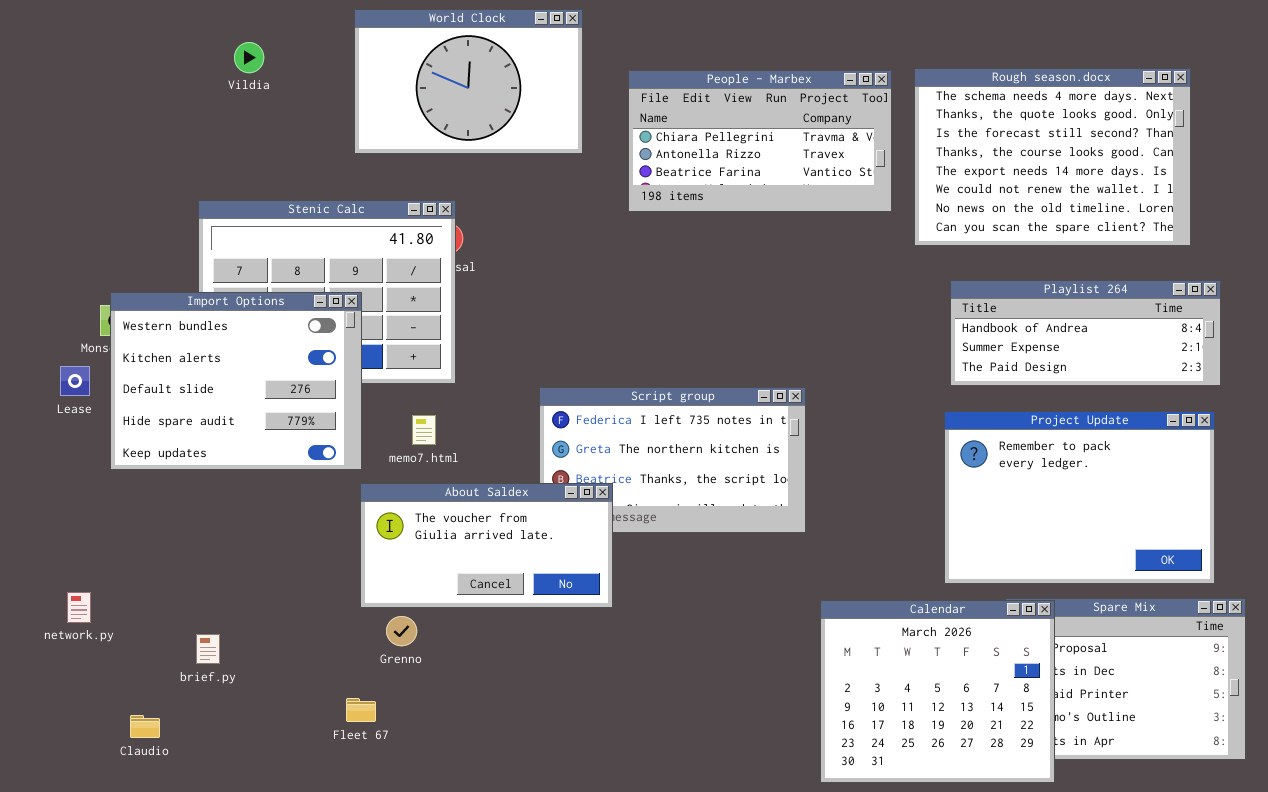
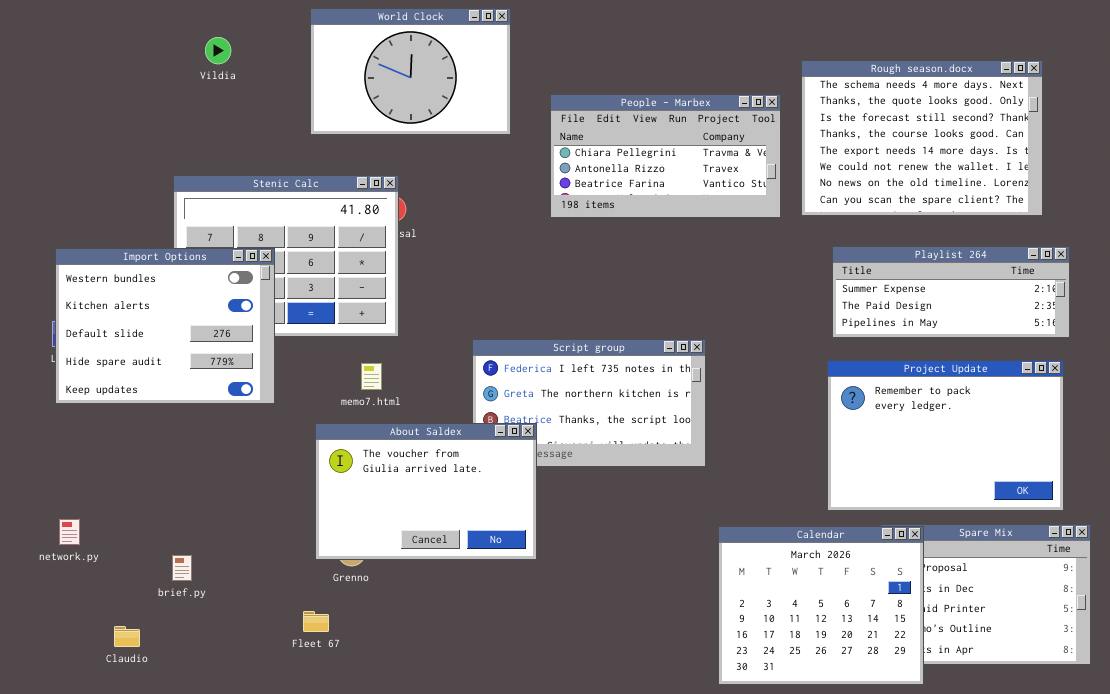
People - Marbex: [628,70,892,212] -> [550,94,781,218], moved
Playlist 264: [950,280,1221,386] -> [832,246,1070,338], scrolled down 1 row
Import Options: [110,292,362,470] -> [55,248,275,404], moved
About Saldex: [360,483,613,608] -> [315,423,537,560], resized

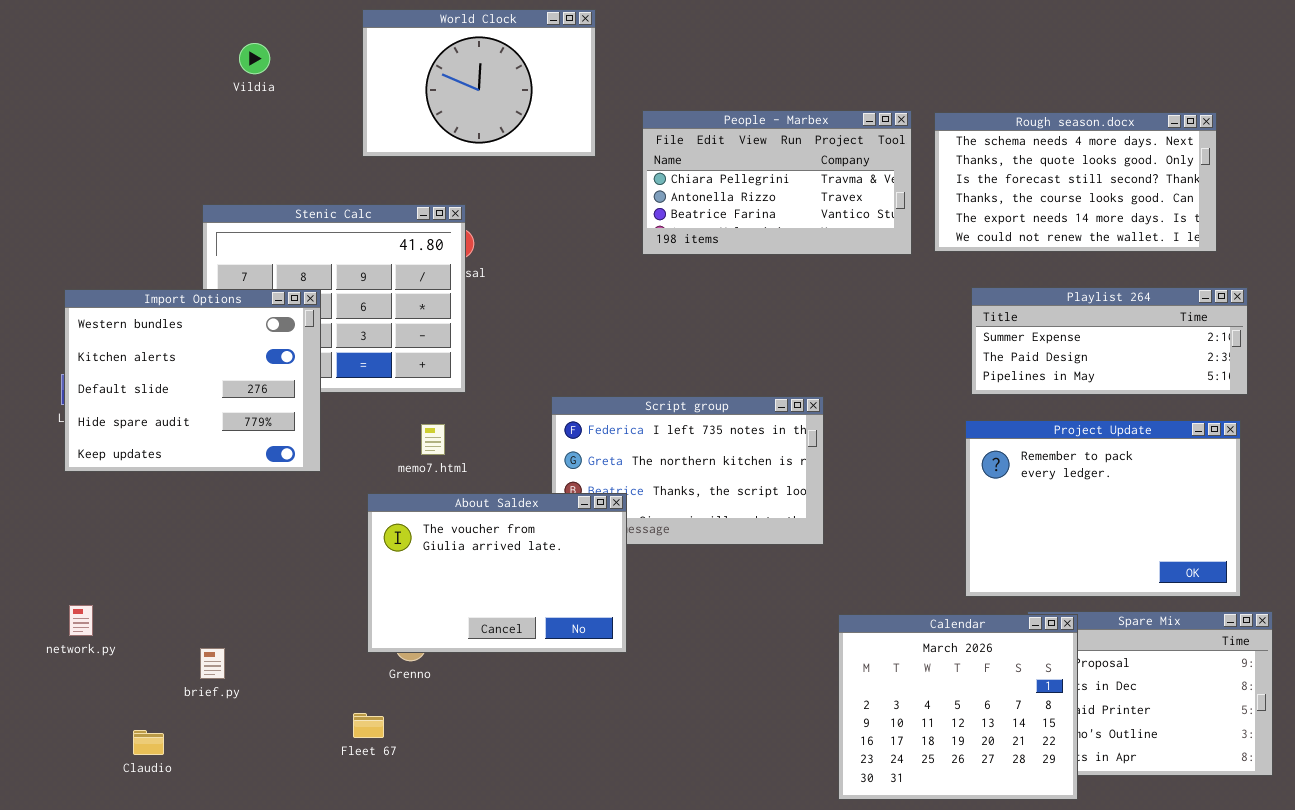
Rough season.docx: [801,60,1043,216] -> [934,112,1217,252], resized

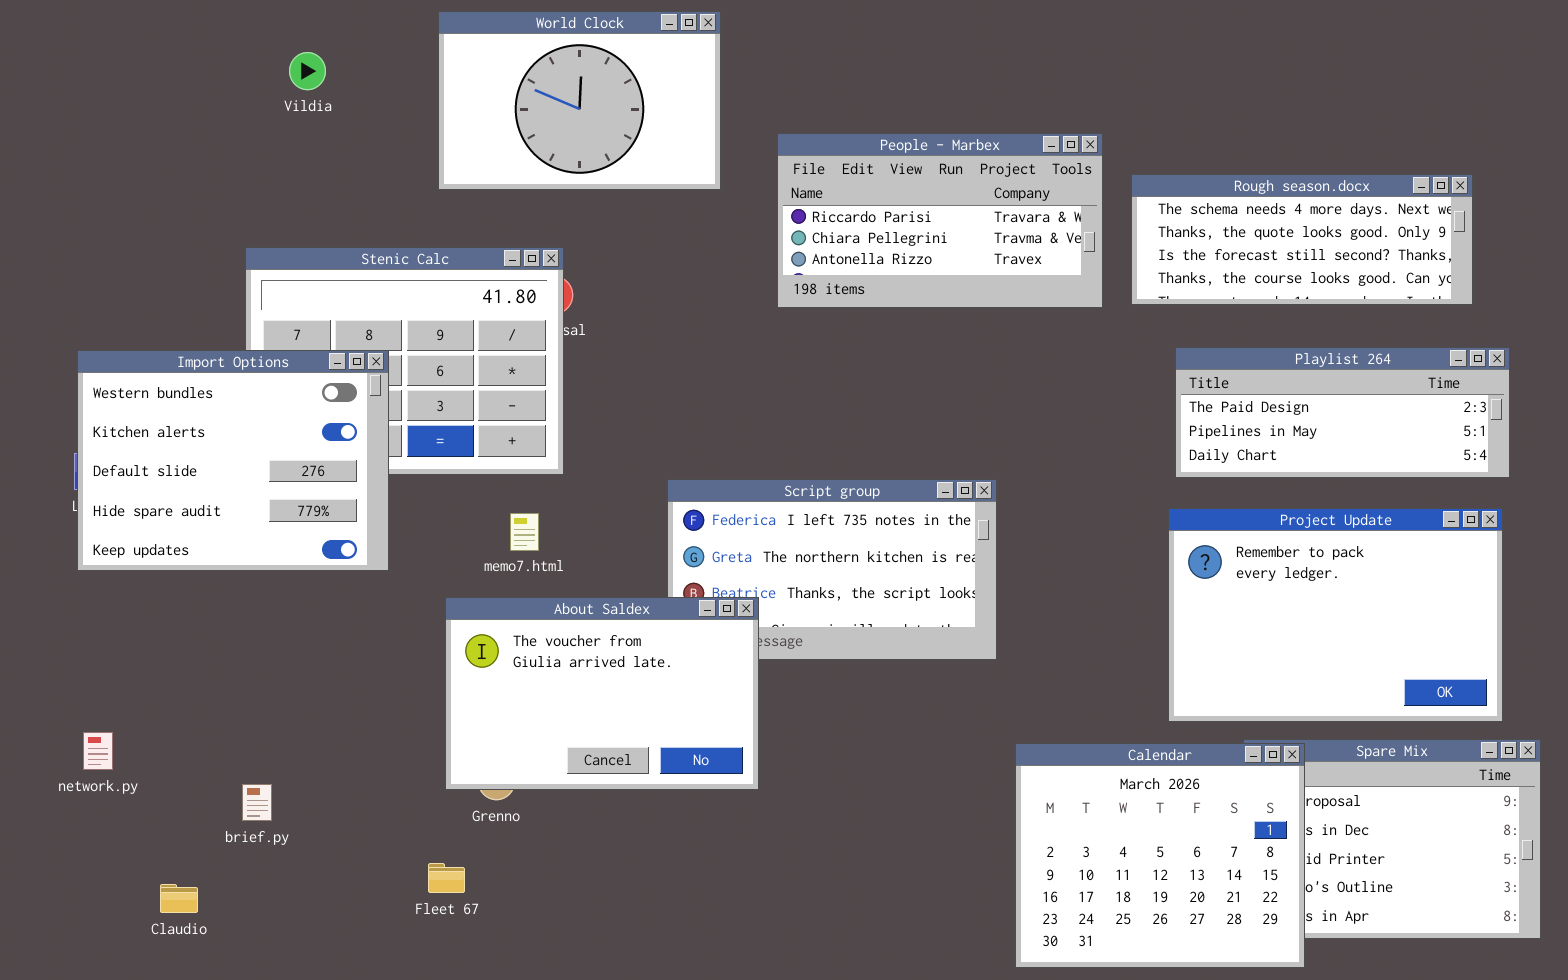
People - Marbex: [642,110,912,255] -> [777,133,1103,308], scrolled up 1 row
Rough season.docx: [934,112,1217,252] -> [1131,174,1473,305], resized
Playlist 264: [971,287,1248,395] -> [1175,347,1510,478], scrolled down 1 row

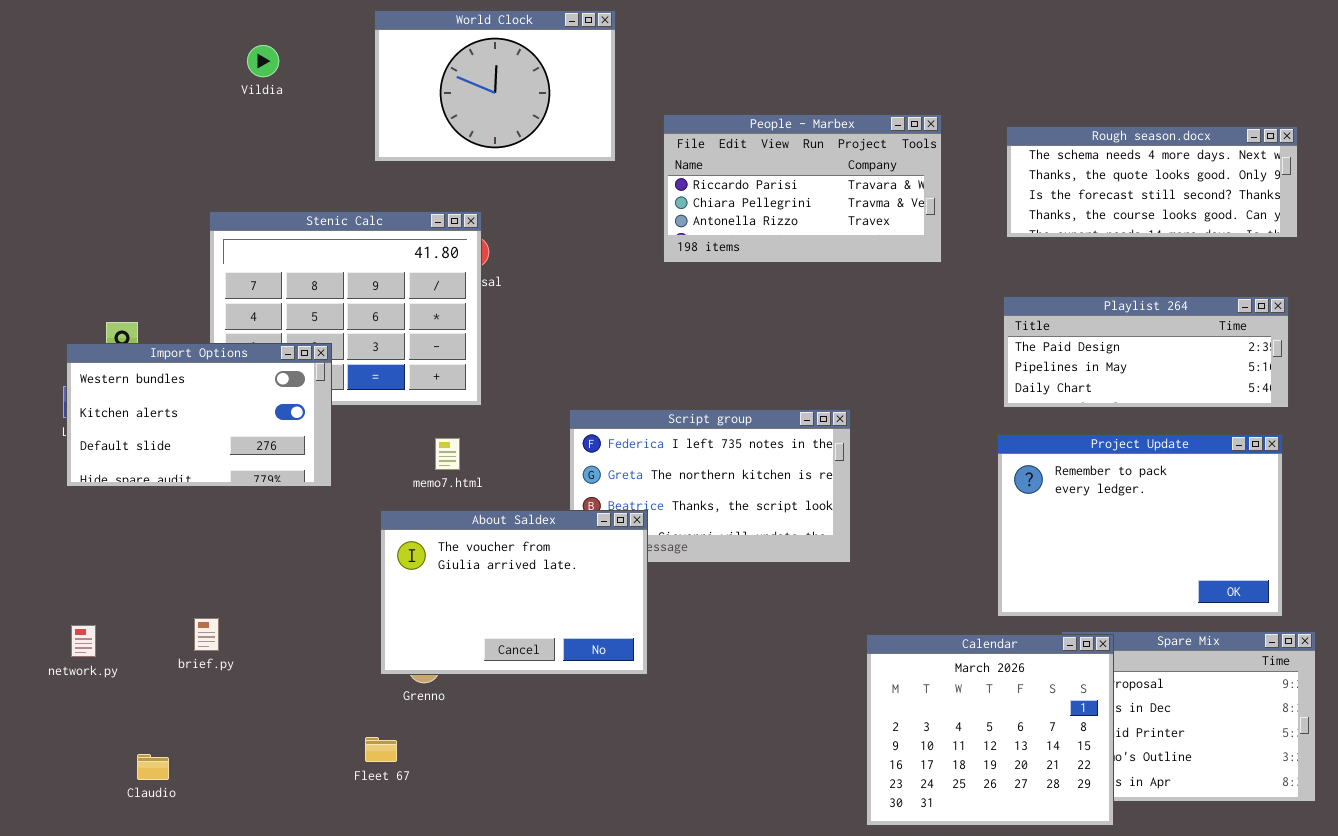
Rough season.docx: [1131,174,1473,305] -> [1006,126,1298,238], moved
Import Options: [77,350,389,571] -> [66,343,332,487], resized
brief.py: [242,784,272,821] -> [194,618,219,651], moved

